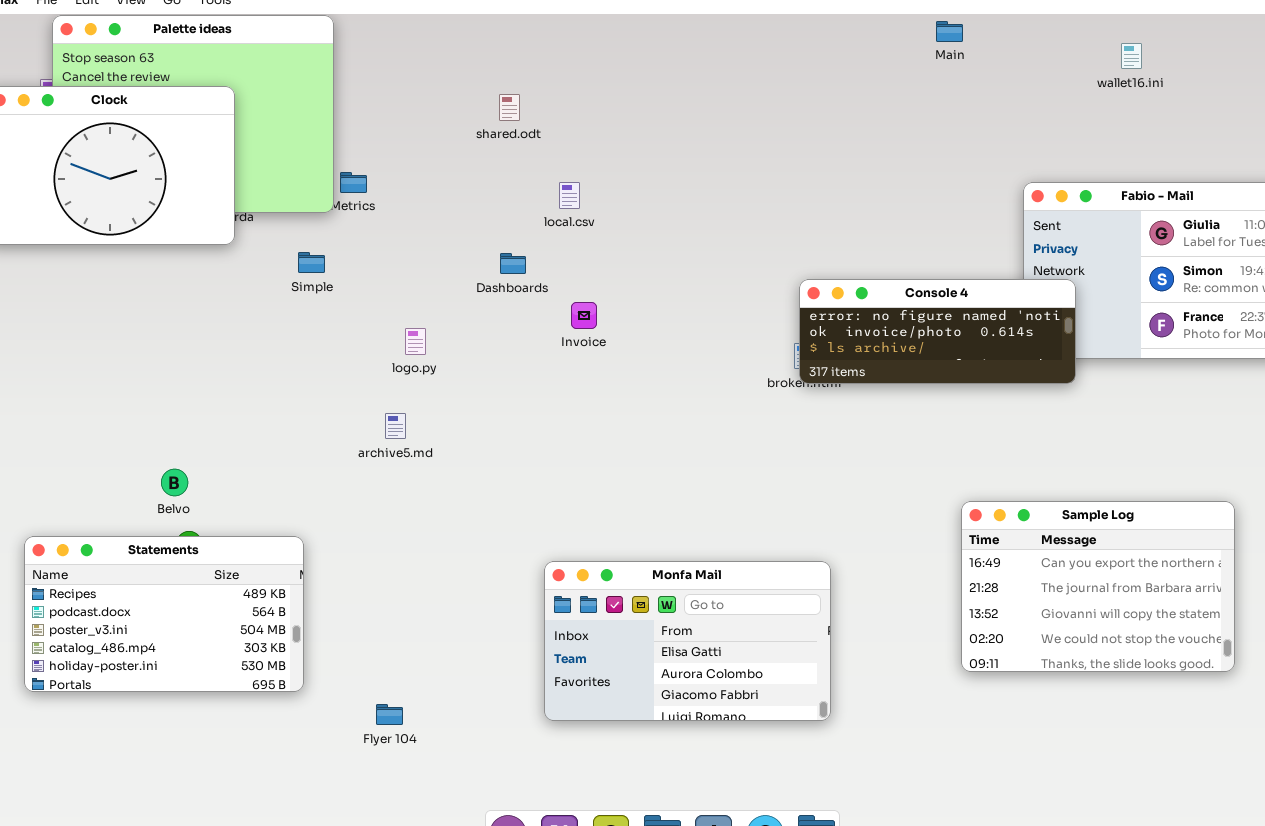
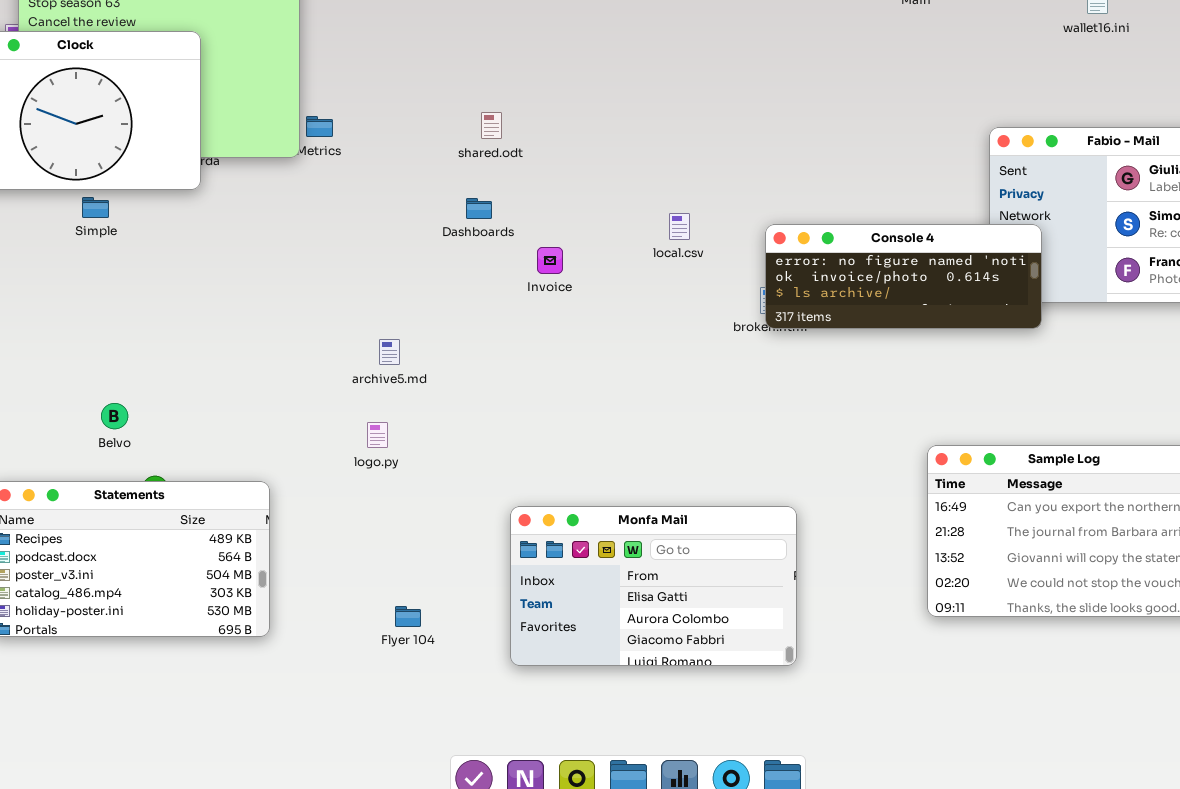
shared.odt: [499,94,520,121] -> [481,112,502,139], moved
local.csv: [559,182,580,209] -> [669,213,690,240], moved
Simple: [298,252,325,273] -> [82,197,109,218], moved
logo.py: [405,328,426,355] -> [367,422,388,448], moved
archive5.md: [385,413,406,439] -> [379,339,400,365], moved
Belvo: [161,469,188,496] -> [101,403,128,429], moved
Flyer 104: [376,704,403,725] -> [395,606,421,627], moved

